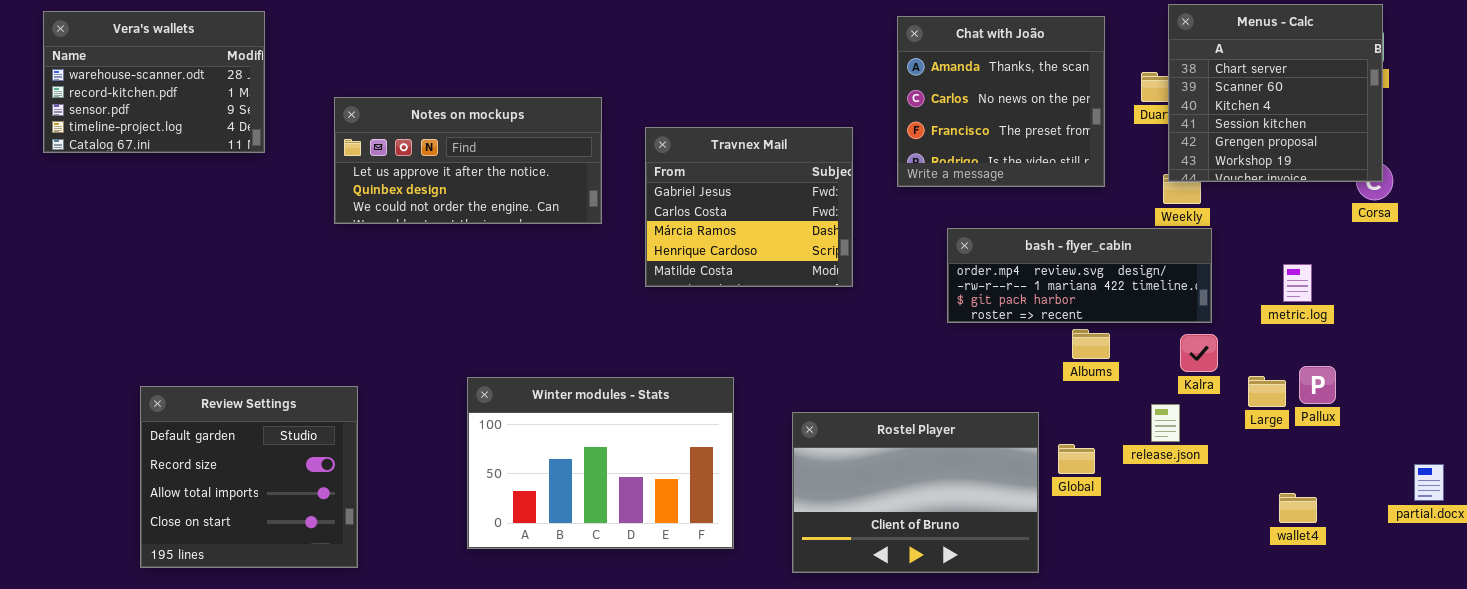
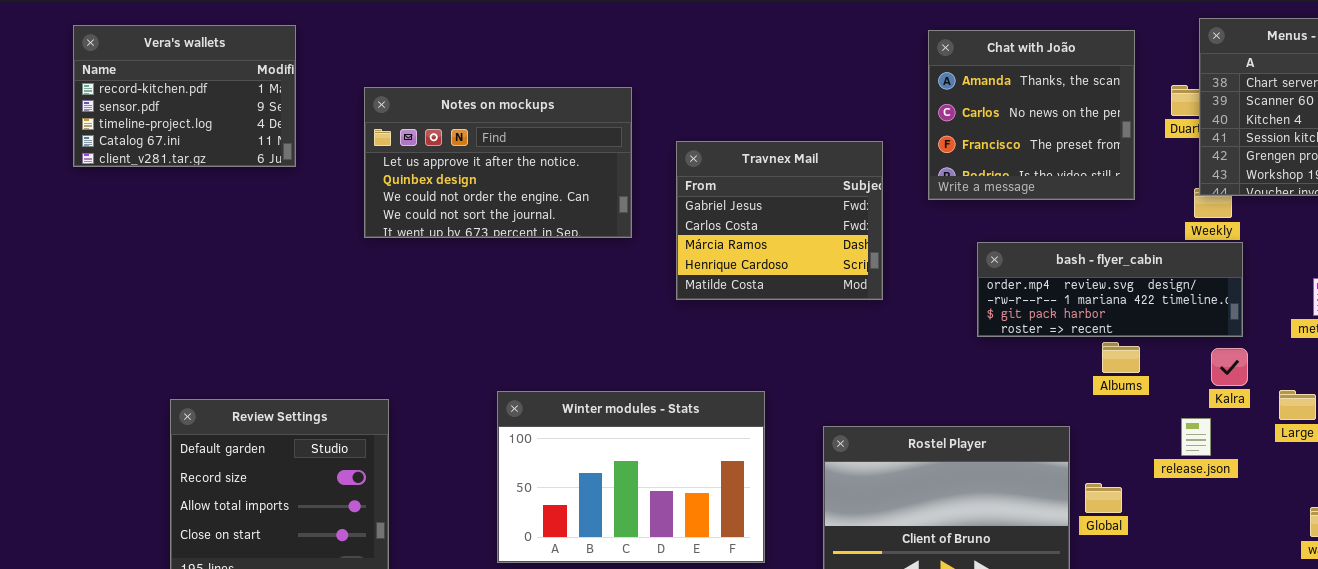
Vera's wallets: [43,11,265,153] -> [73,25,296,167], scrolled down 1 row
Notes on mockups: [334,97,602,224] -> [364,87,632,238], resized
Global: [1058,444,1095,474] -> [1085,483,1122,513], moved

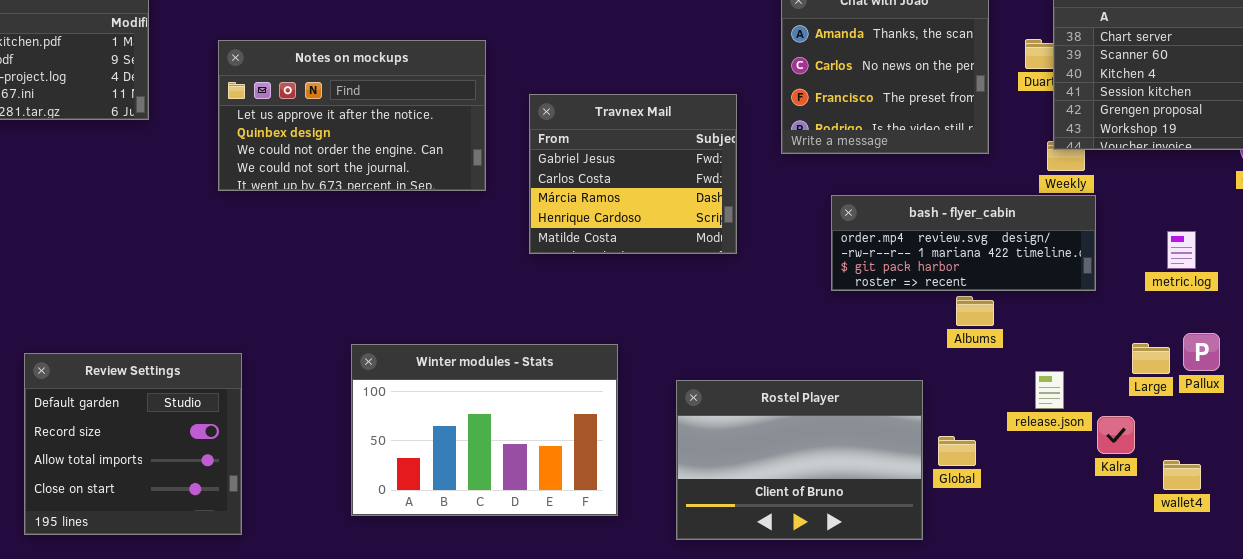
Kalra: [1211,348,1248,386] -> [1097,416,1135,454], moved

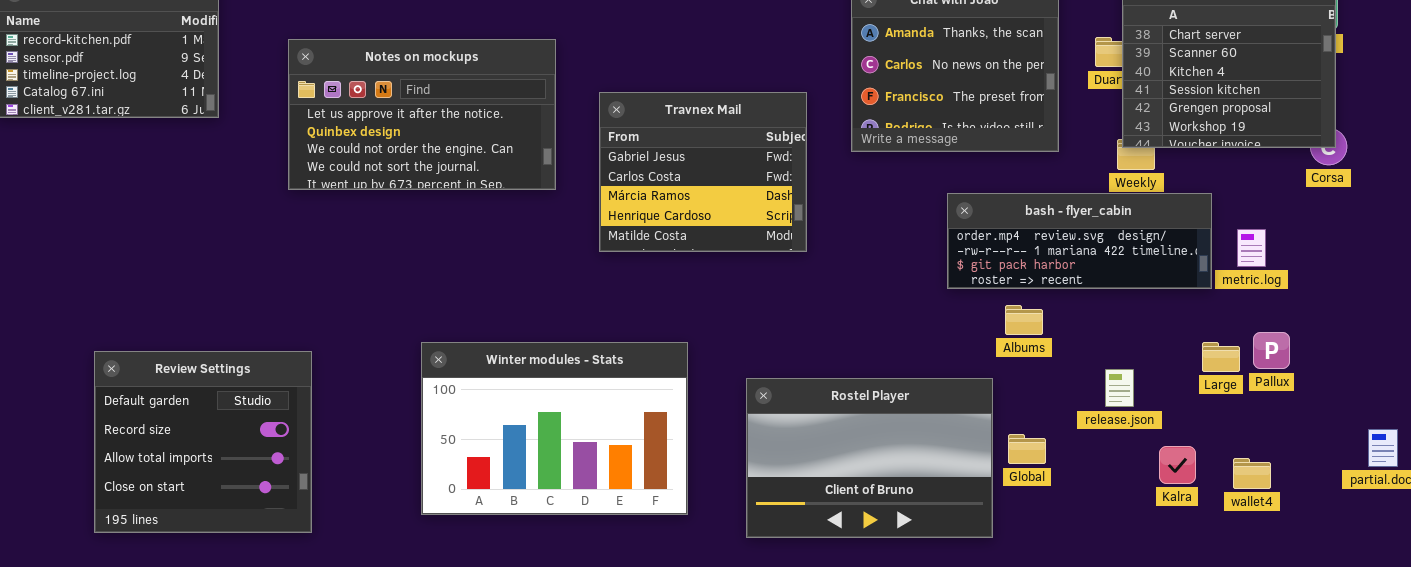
bash - flyer_cabin: [831,195,1096,291] -> [947,193,1212,289], moved
Albums: [956,296,994,326] -> [1005,305,1043,335], moved
Kalra: [1097,416,1135,454] -> [1159,446,1196,484], moved

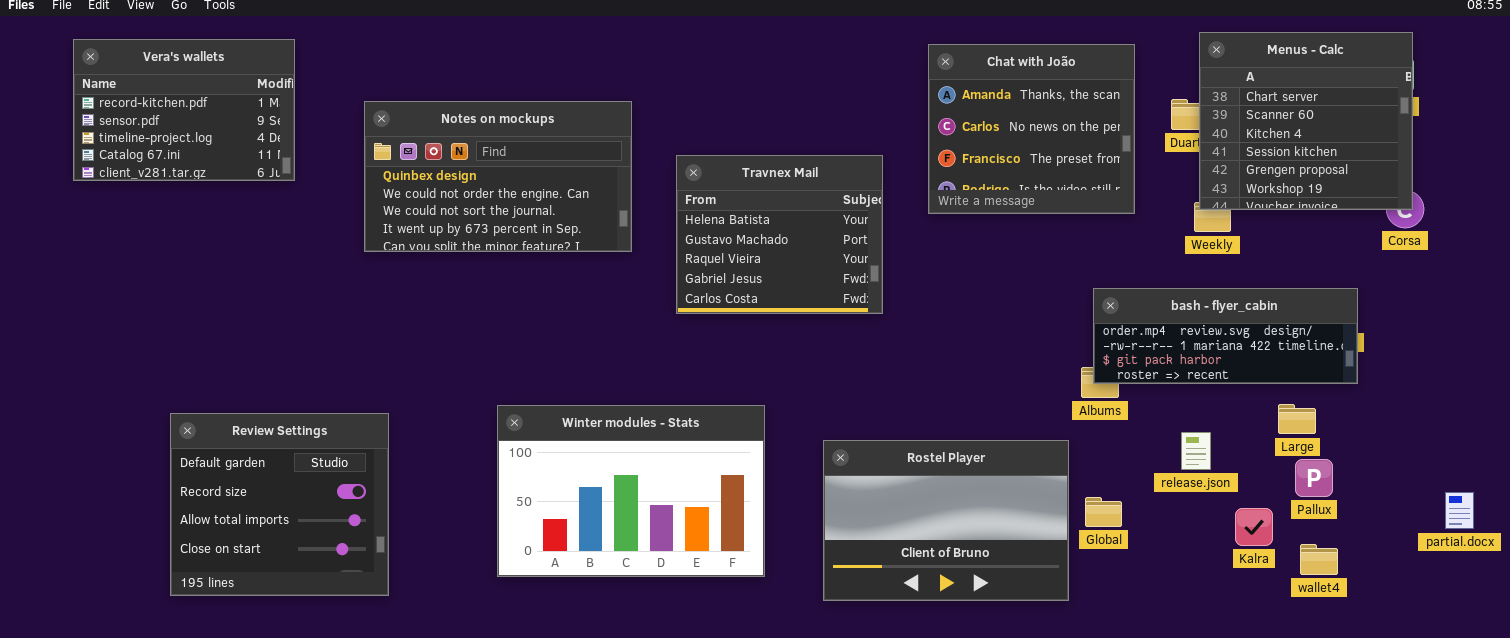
Notes on mockups: [288,39,556,190] -> [364,101,632,252], scrolled down 1 row
Travnex Mail: [599,92,807,252] -> [676,155,883,314], scrolled up 3 rows
bash - flyer_cabin: [947,193,1212,289] -> [1093,288,1358,384], moved
Pallux: [1253,332,1290,369] -> [1295,459,1333,497], moved
wallet4: [1233,458,1271,489] -> [1300,544,1338,575], moved

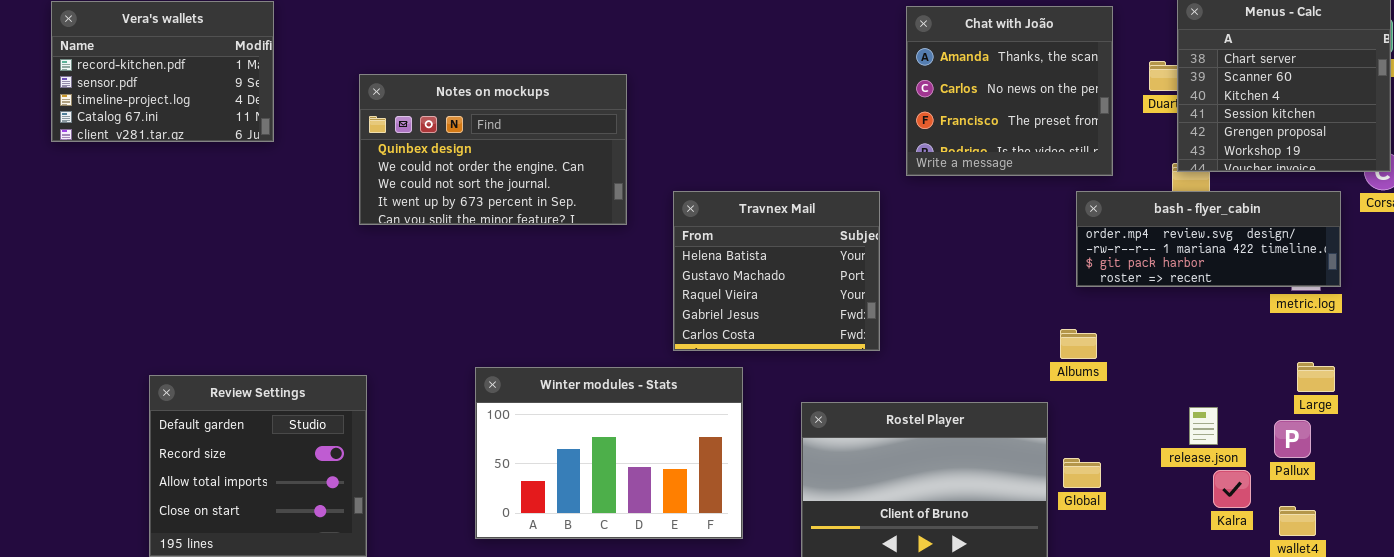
Notes on mockups: [364,101,632,252] -> [359,74,627,225], moved
Travnex Mail: [676,155,883,314] -> [673,191,880,351], moved
bash - flyer_cabin: [1093,288,1358,384] -> [1076,191,1341,287], moved
Large: [1278,404,1316,434] -> [1297,362,1335,392], moved
release.json: [1181,432,1211,470] -> [1189,407,1218,445], moved

